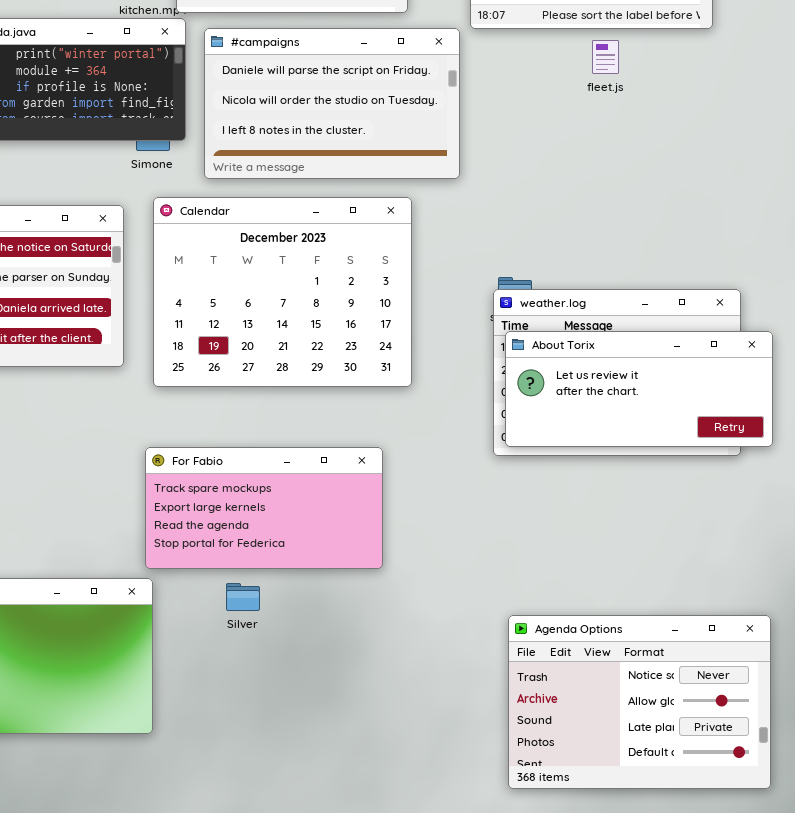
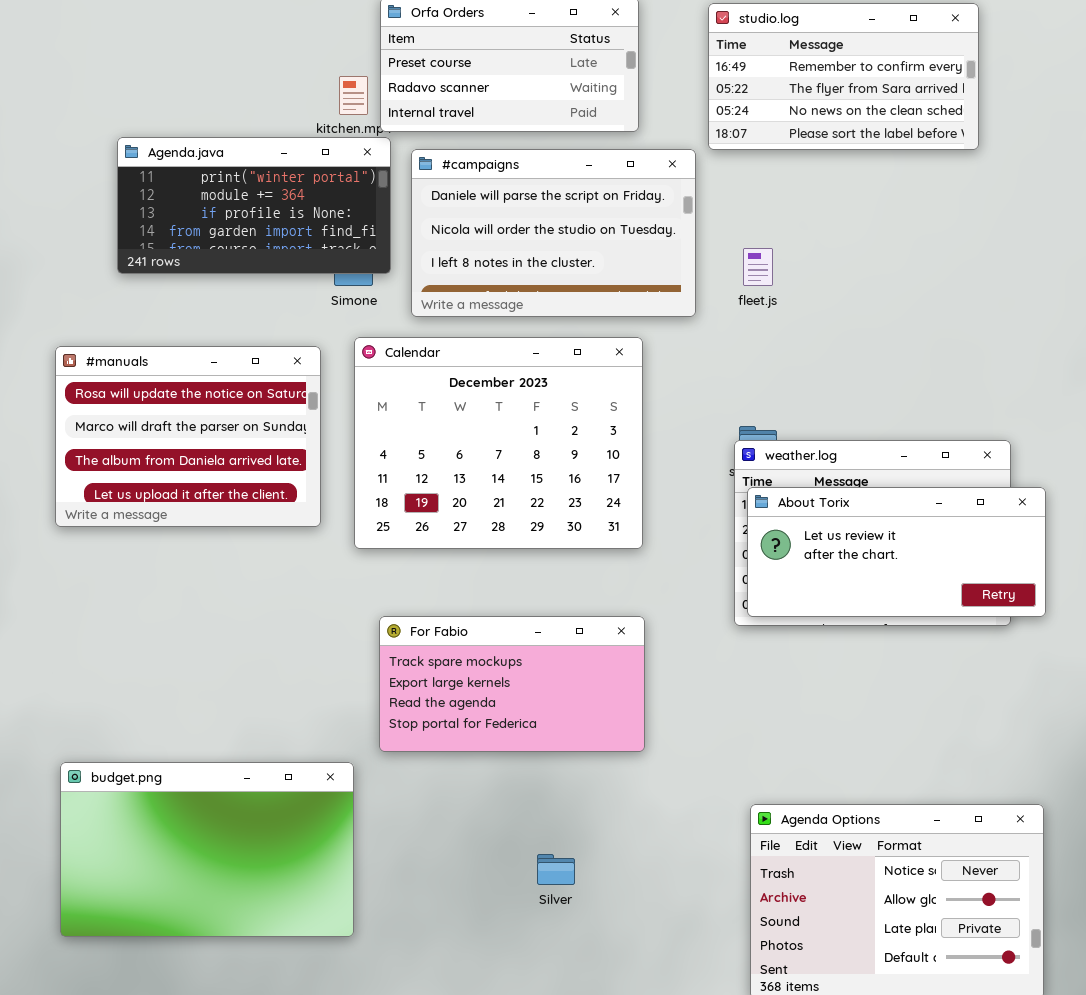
fleet.js: [592,40,619,74] -> [743,248,773,286], moved
For Fabio: [145,447,383,569] -> [379,616,645,752], moved
Silver: [226,583,260,611] -> [537,854,575,885], moved

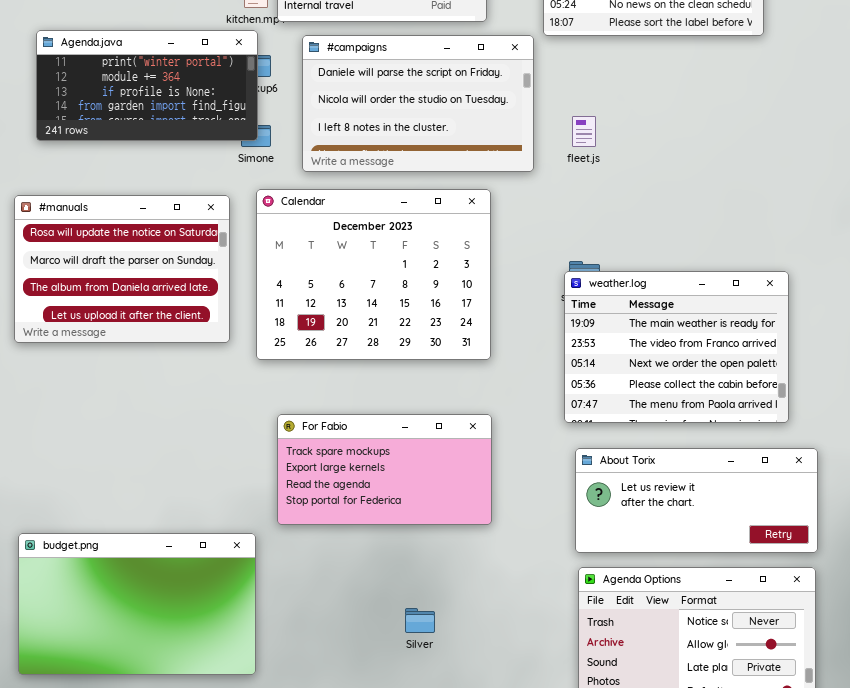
Agenda.java: [117,137,391,274] -> [36,30,258,141], moved
About Torix: [747,487,1046,617] -> [575,448,818,553], moved

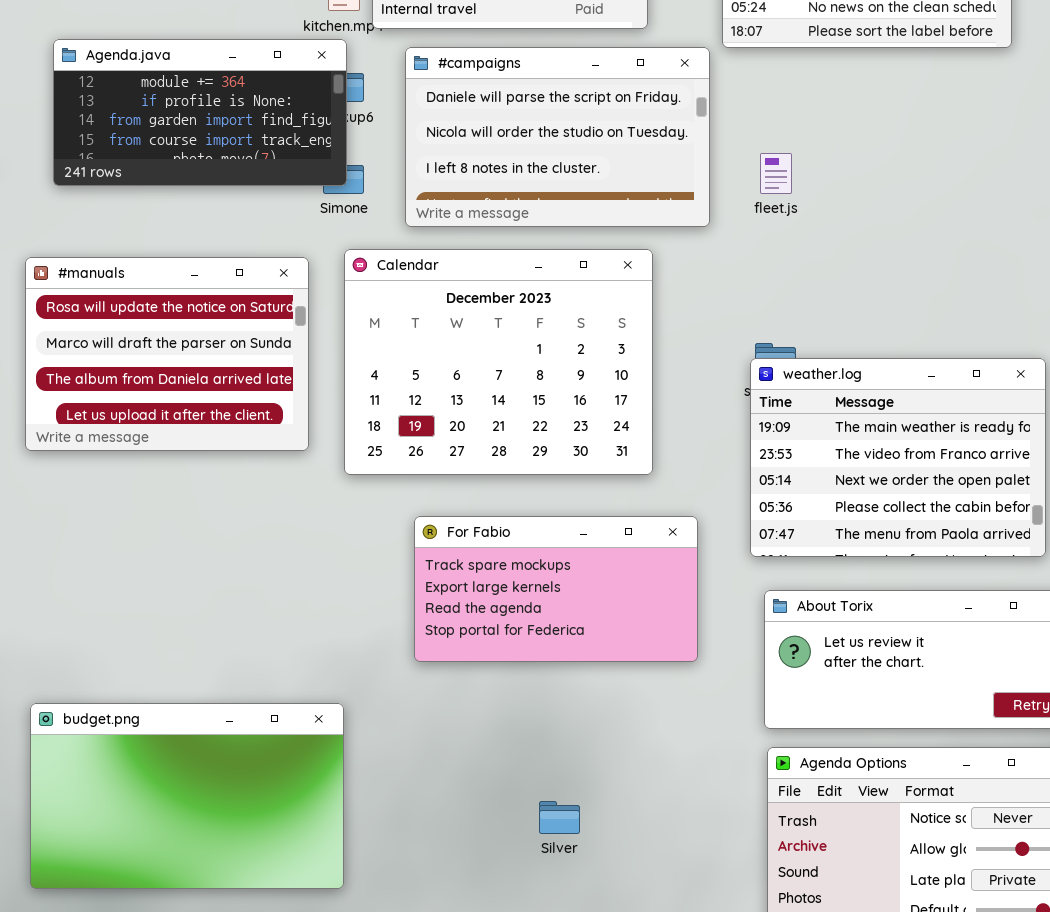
Agenda.java: [36,30,258,141] -> [53,39,347,186], scrolled down 1 row
For Fabio: [277,414,492,525] -> [414,516,698,662], moved

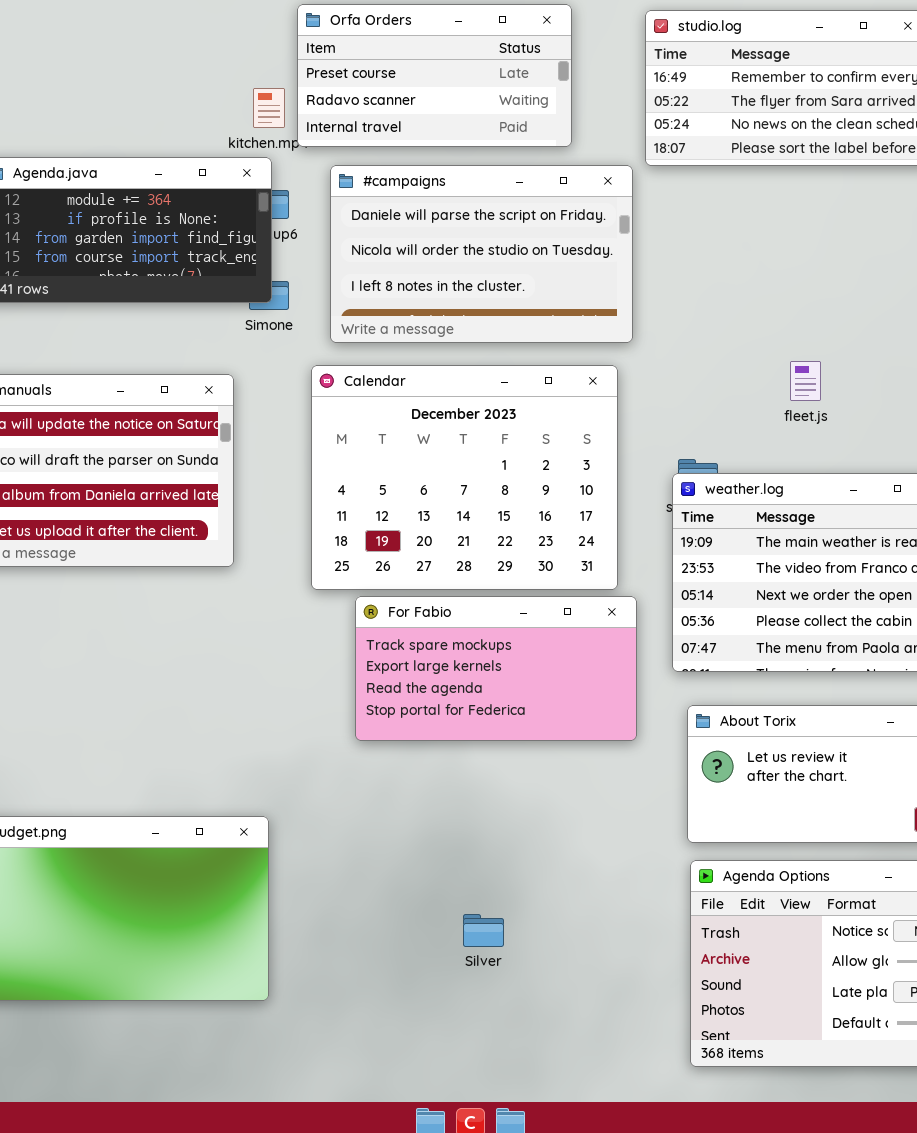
fleet.js: [760,153,792,194] -> [790,361,821,401], moved
Calendar: [344,249,653,475] -> [311,365,618,590], moved
For Fabio: [414,516,698,662] -> [355,596,637,741], moved

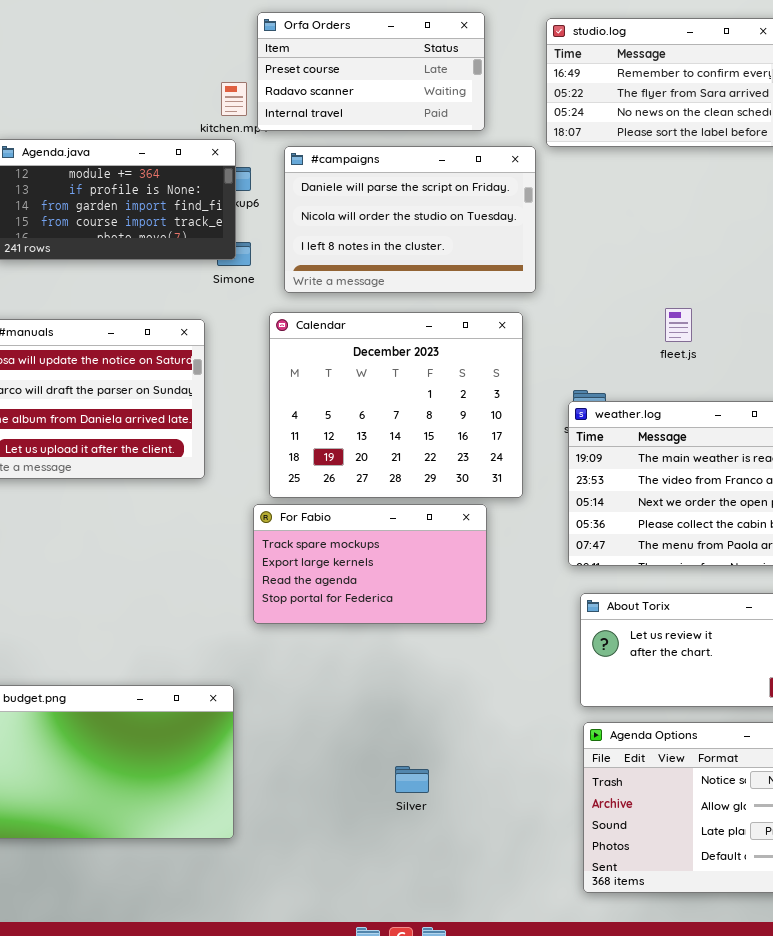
For Fabio: [355,596,637,741] -> [253,504,487,624], moved

